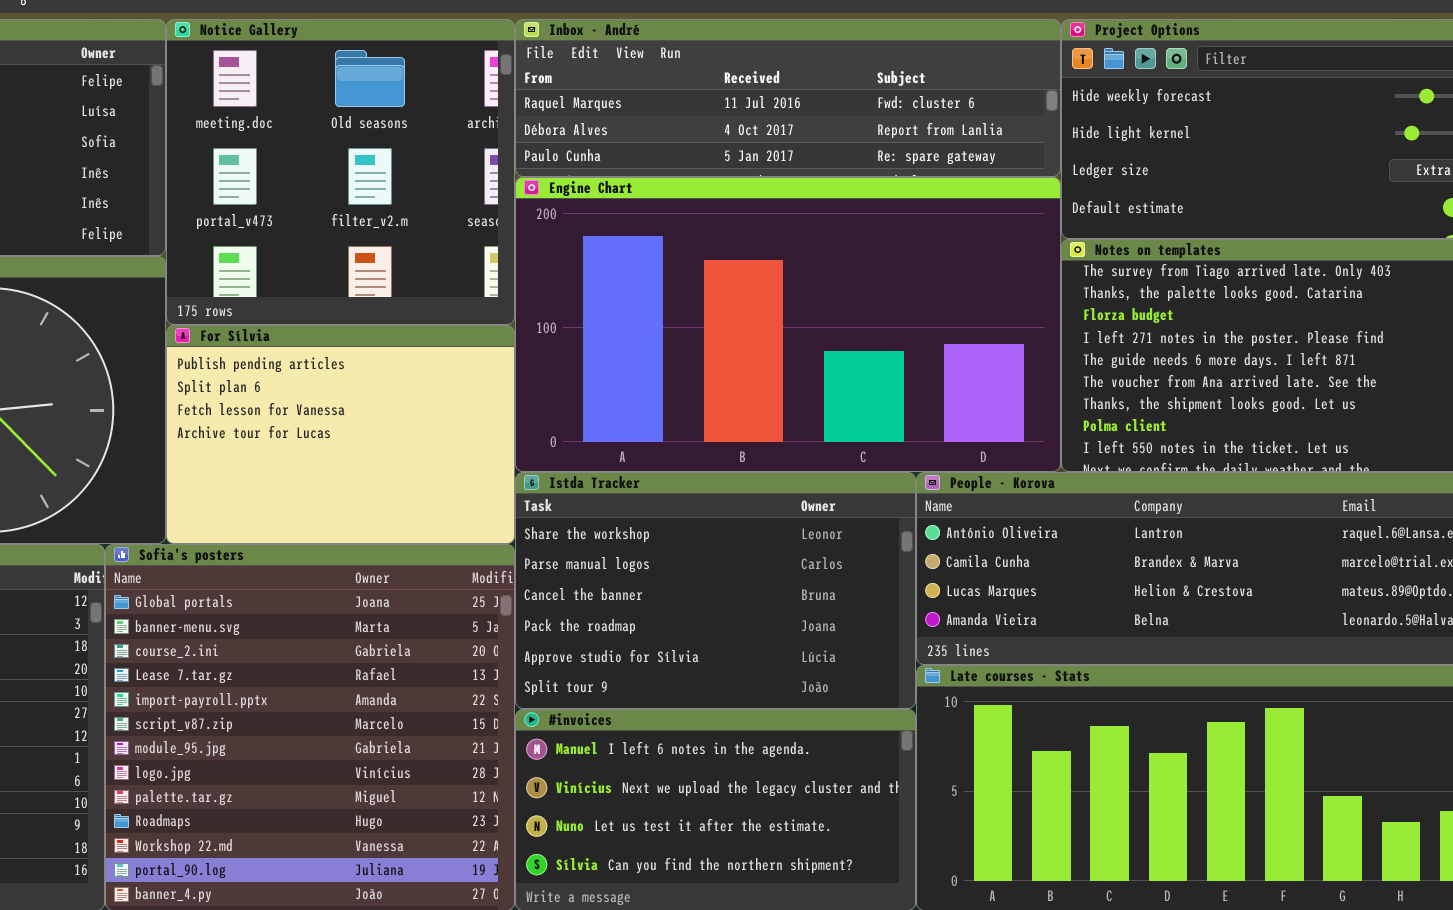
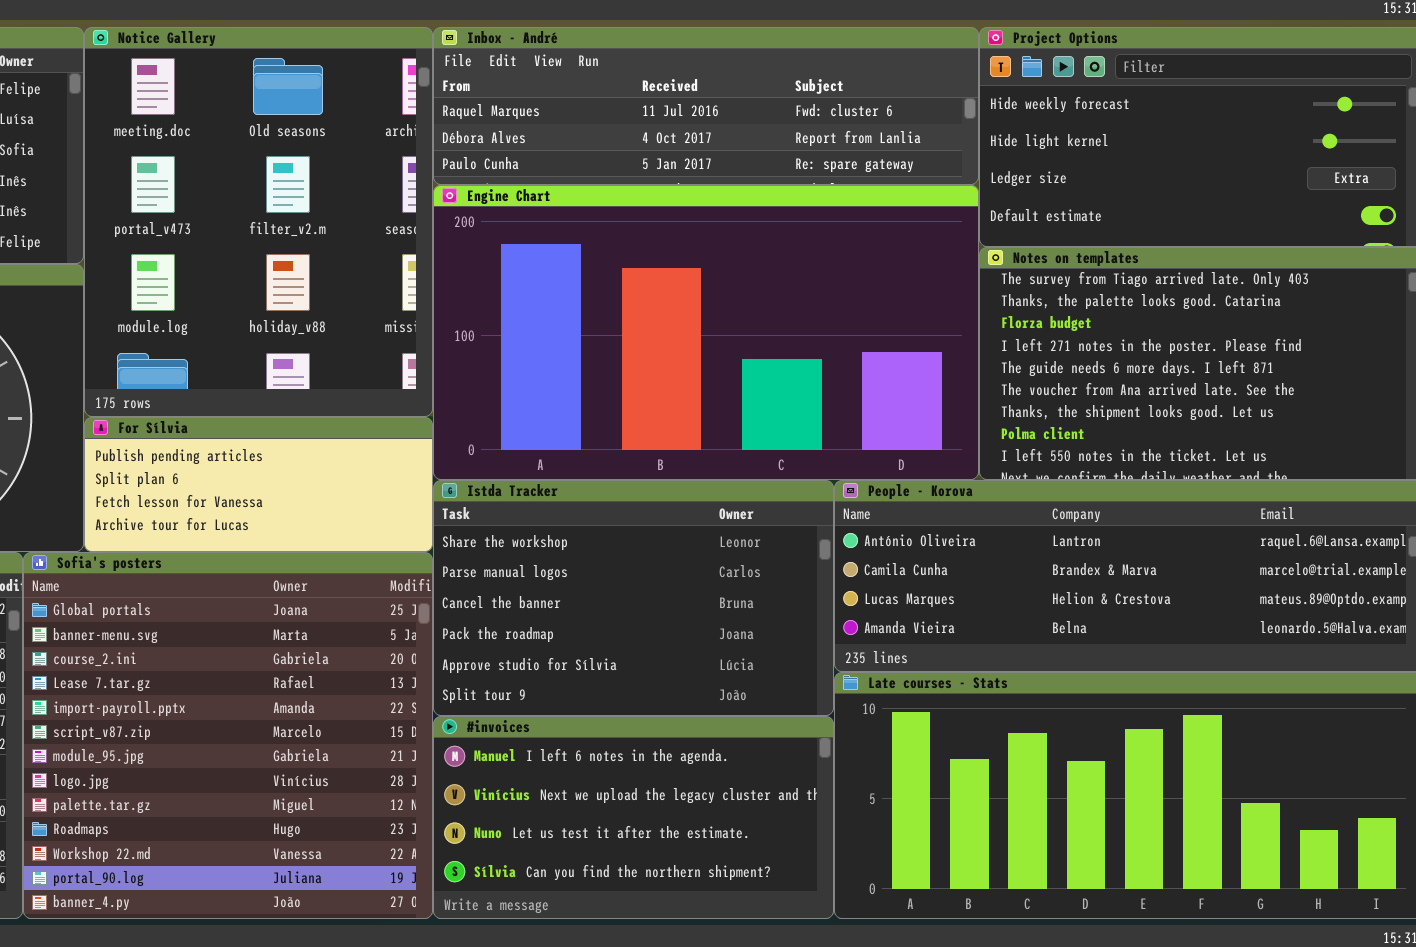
Notice Gallery: [166,19,515,325] -> [84,27,433,417], resized
For Sílvia: [166,325,515,544] -> [84,417,433,552], resized

